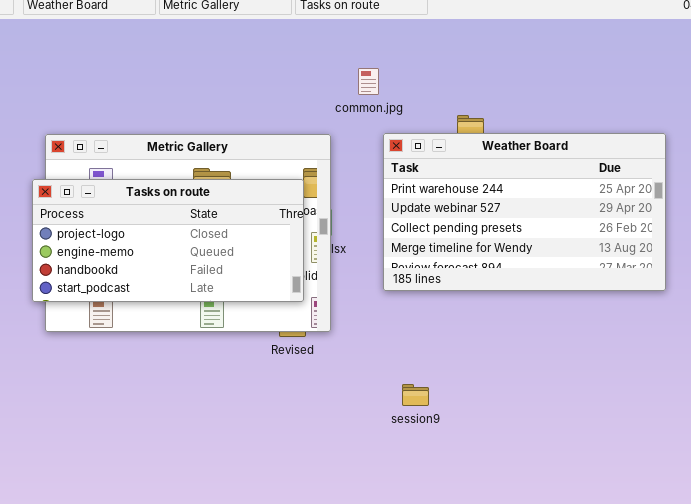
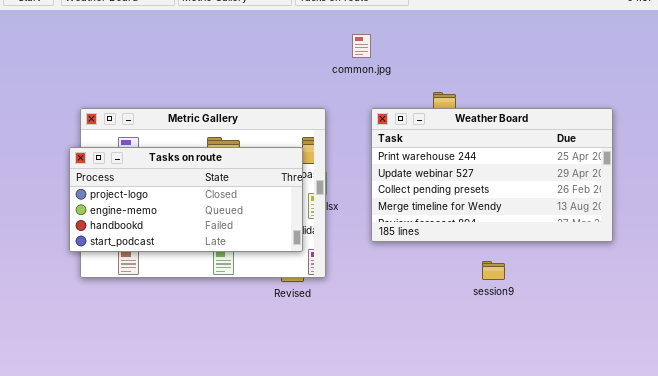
common.jpg: [358,68,379,95] -> [352,34,371,58], moved
session9: [402,384,429,406] -> [482,261,505,280], moved

